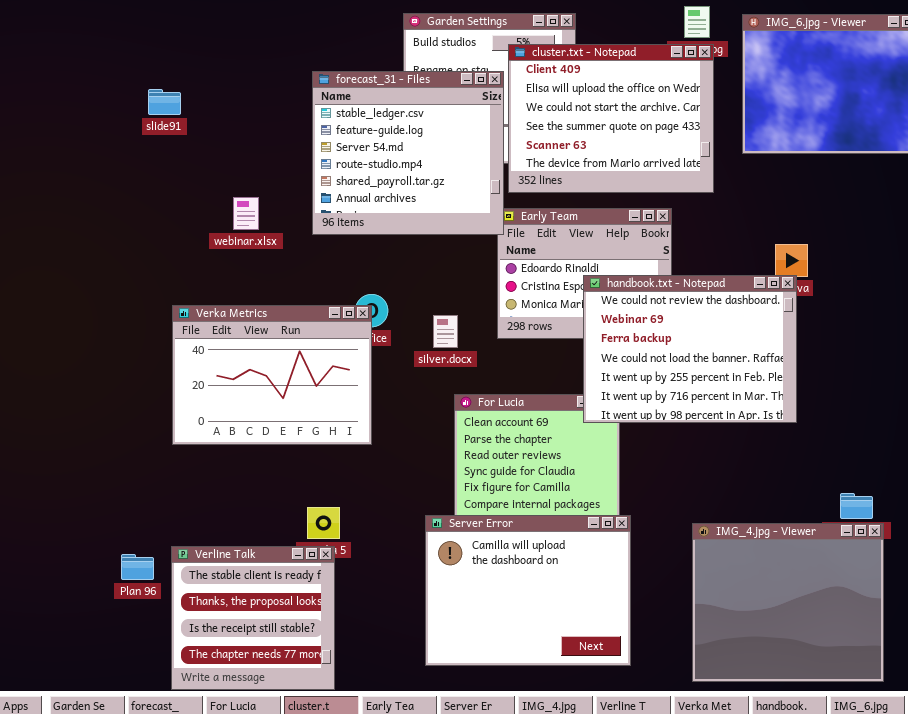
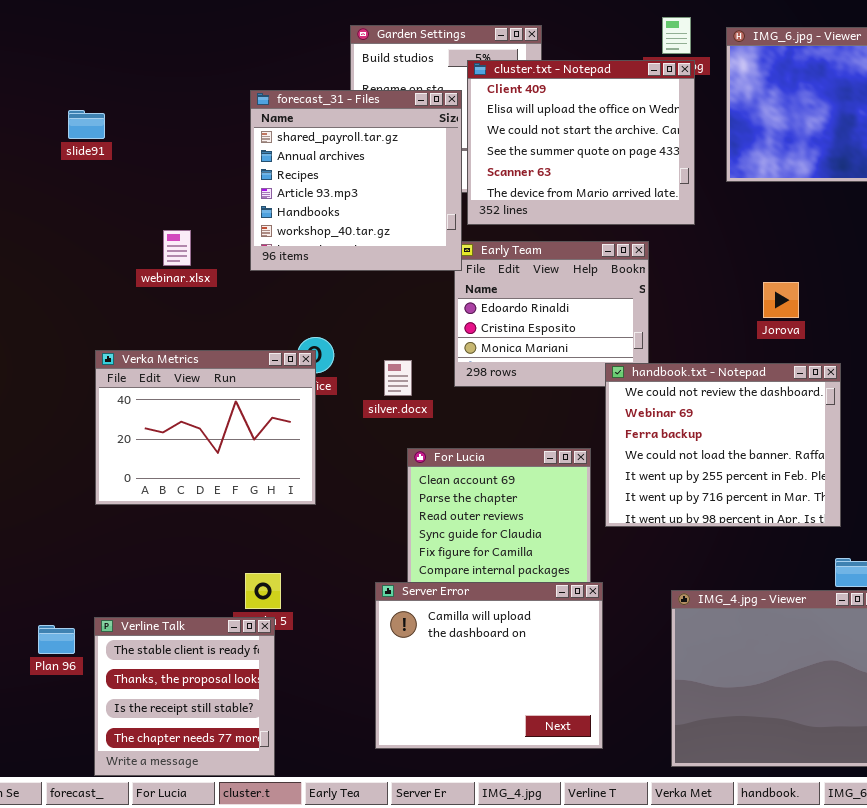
forecast_31 - Files: [312,71,504,235] -> [250,90,462,271], scrolled down 4 rows
handbook.txt - Notepad: [583,275,797,423] -> [605,363,841,527], moved

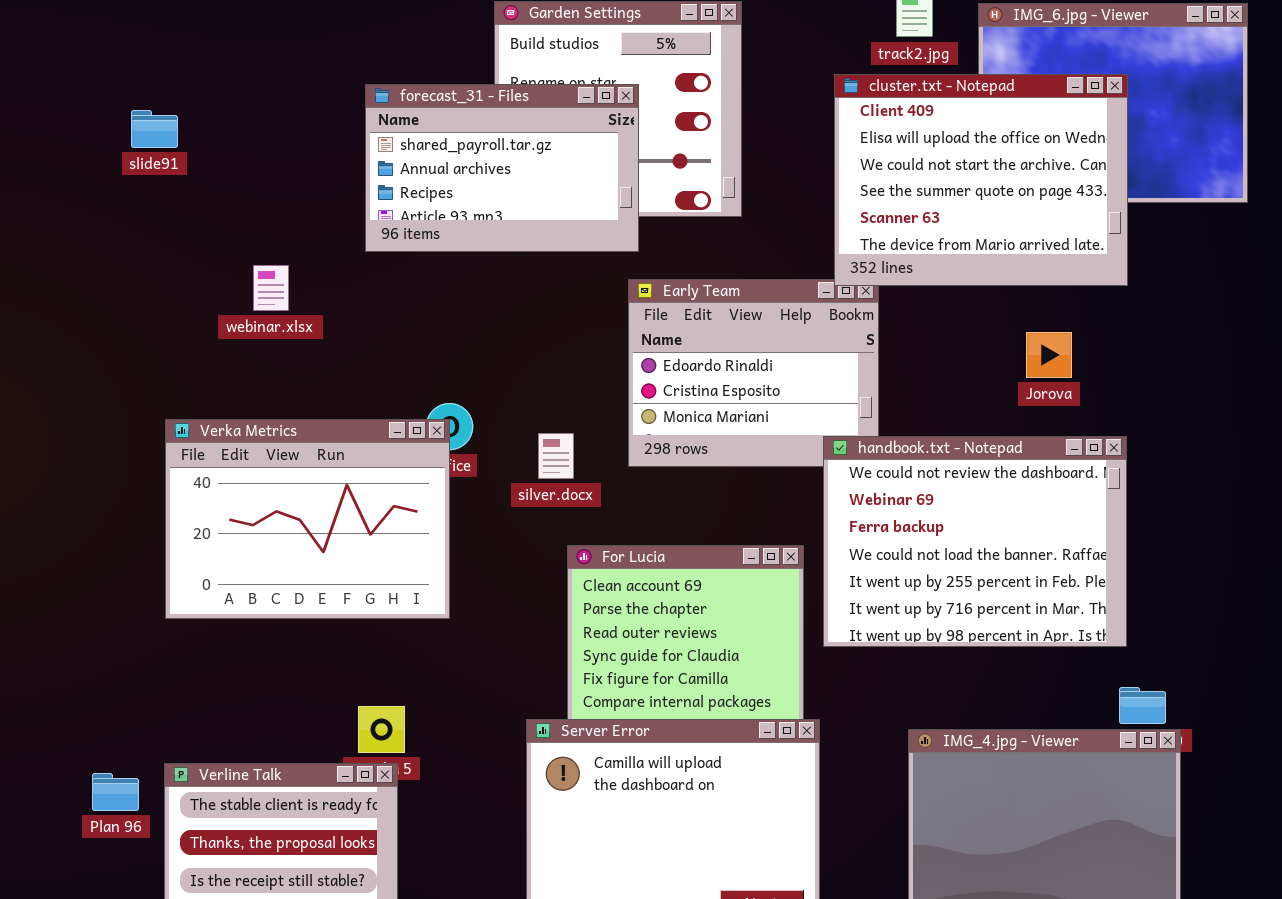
cluster.txt - Notepad: [467,60,695,225] -> [834,74,1128,286], moved
forecast_31 - Files: [250,90,462,271] -> [365,84,639,252], resized

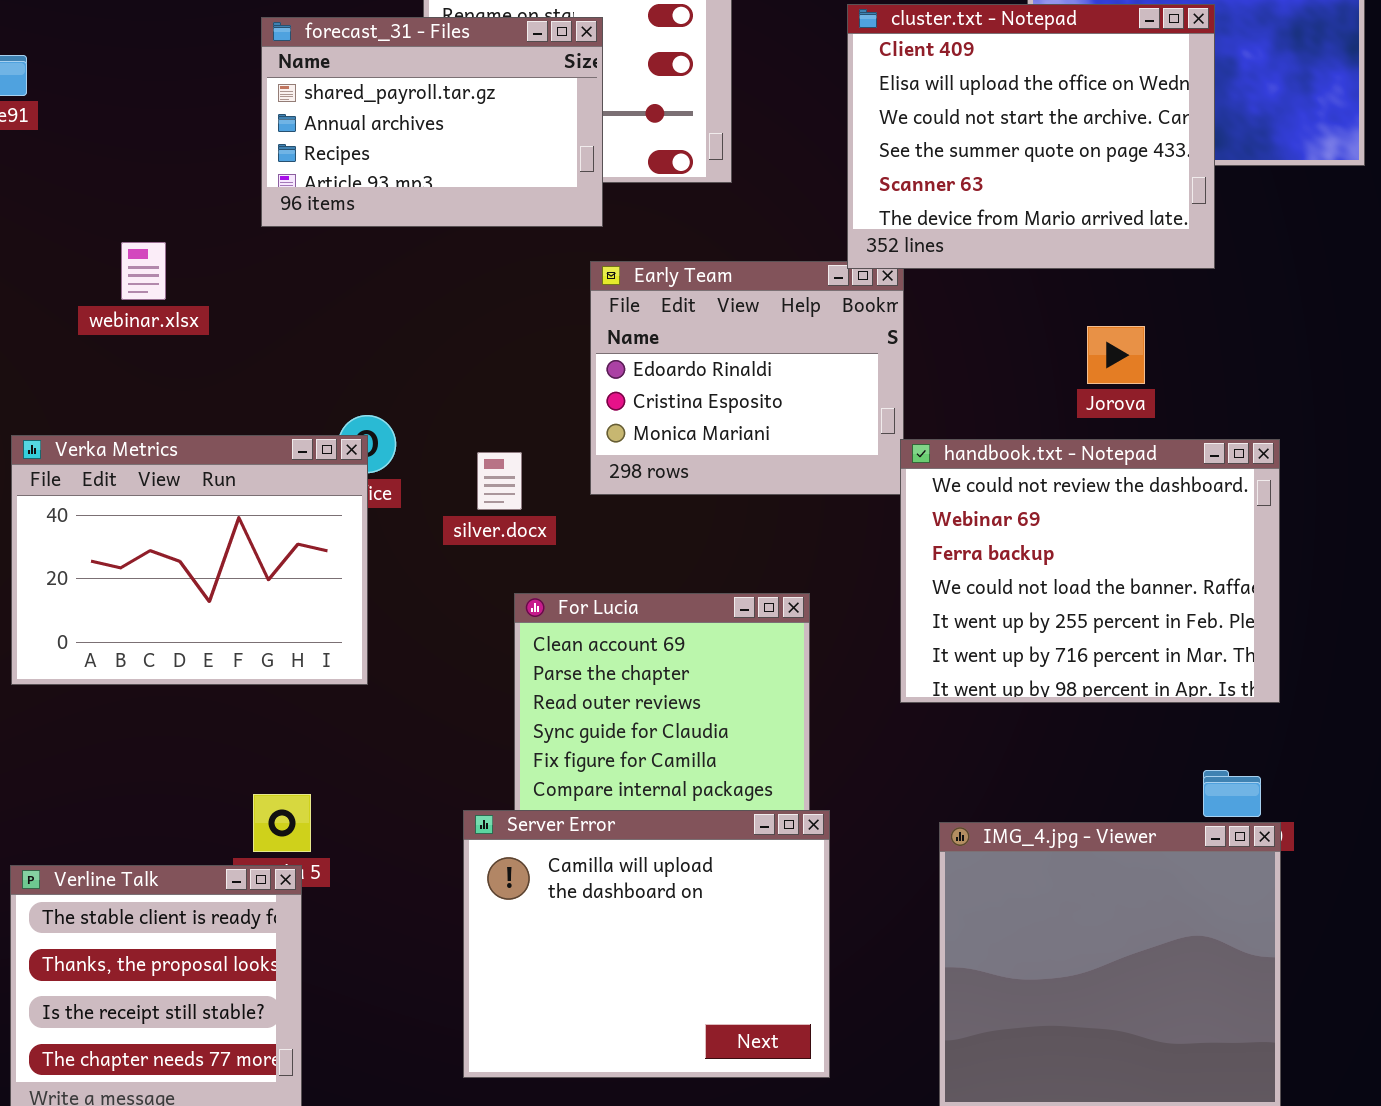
handbook.txt - Notepad: [823,436,1127,647] -> [900,439,1280,703], moved

